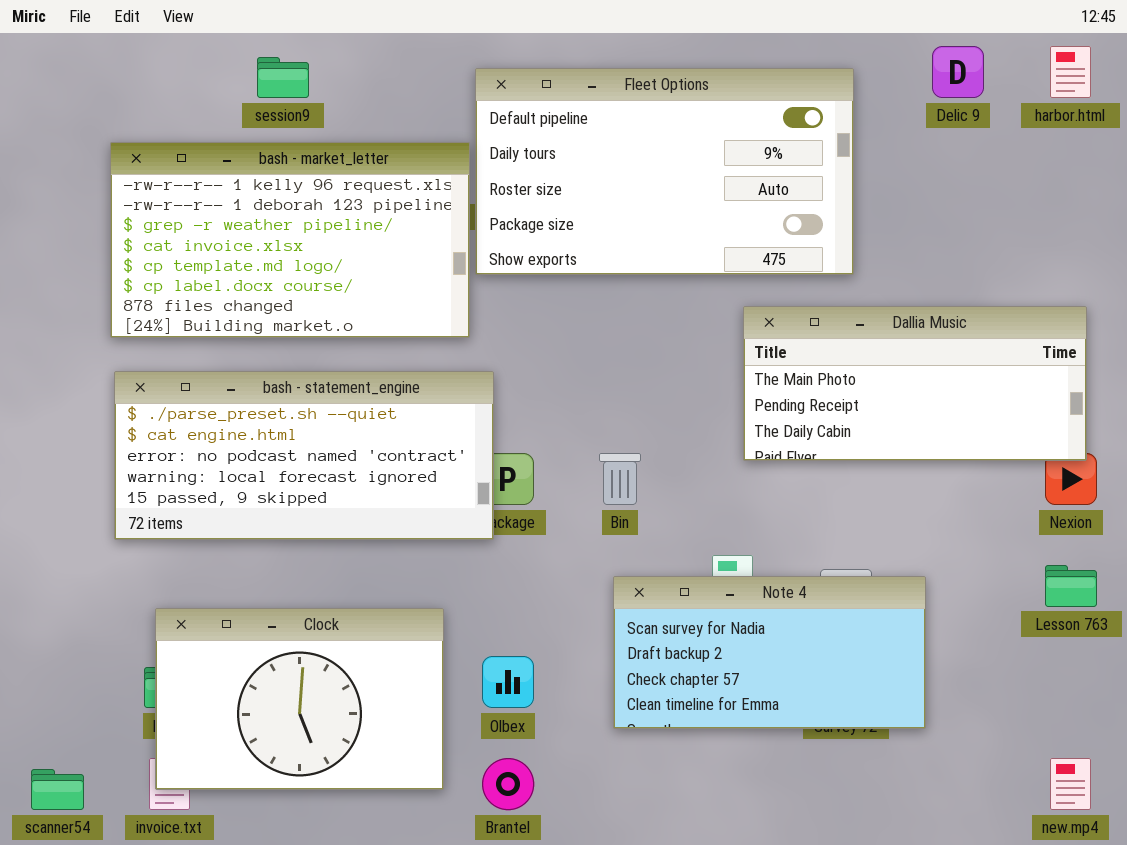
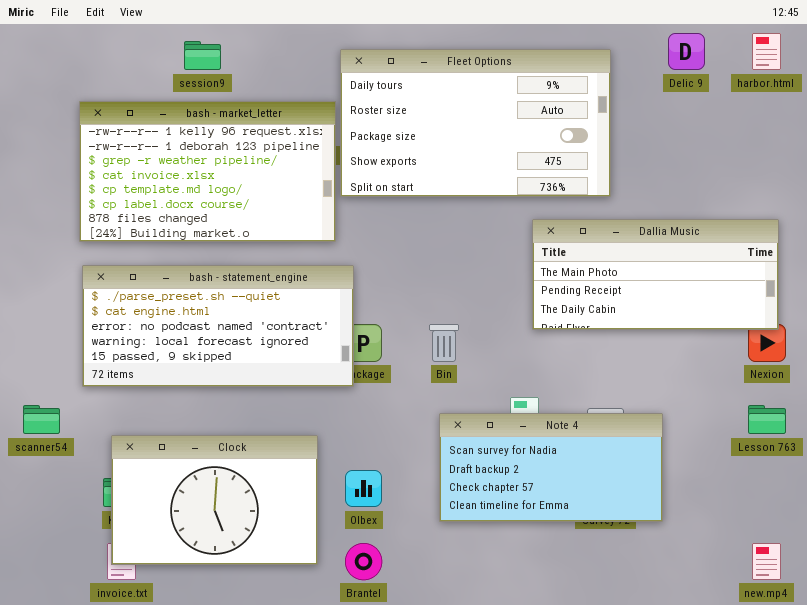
Fleet Options: [475,68,854,275] -> [340,49,611,197], scrolled down 1 row
scanner54: [31,769,84,810] -> [23,405,60,434], moved

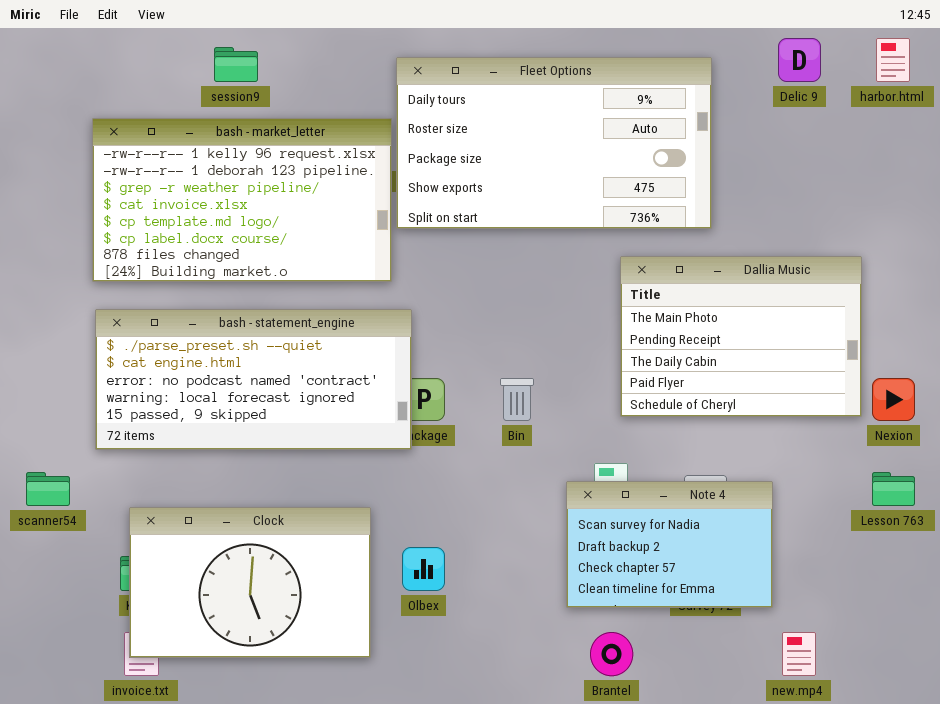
Dallia Music: [532,219,779,330] -> [620,256,862,417], resized
Note 4: [439,413,663,522] -> [566,481,773,608], resized
Brantel: [345,543,382,580] -> [590,632,633,676], moved
new.mp4: [752,543,781,580] -> [782,632,816,676], moved

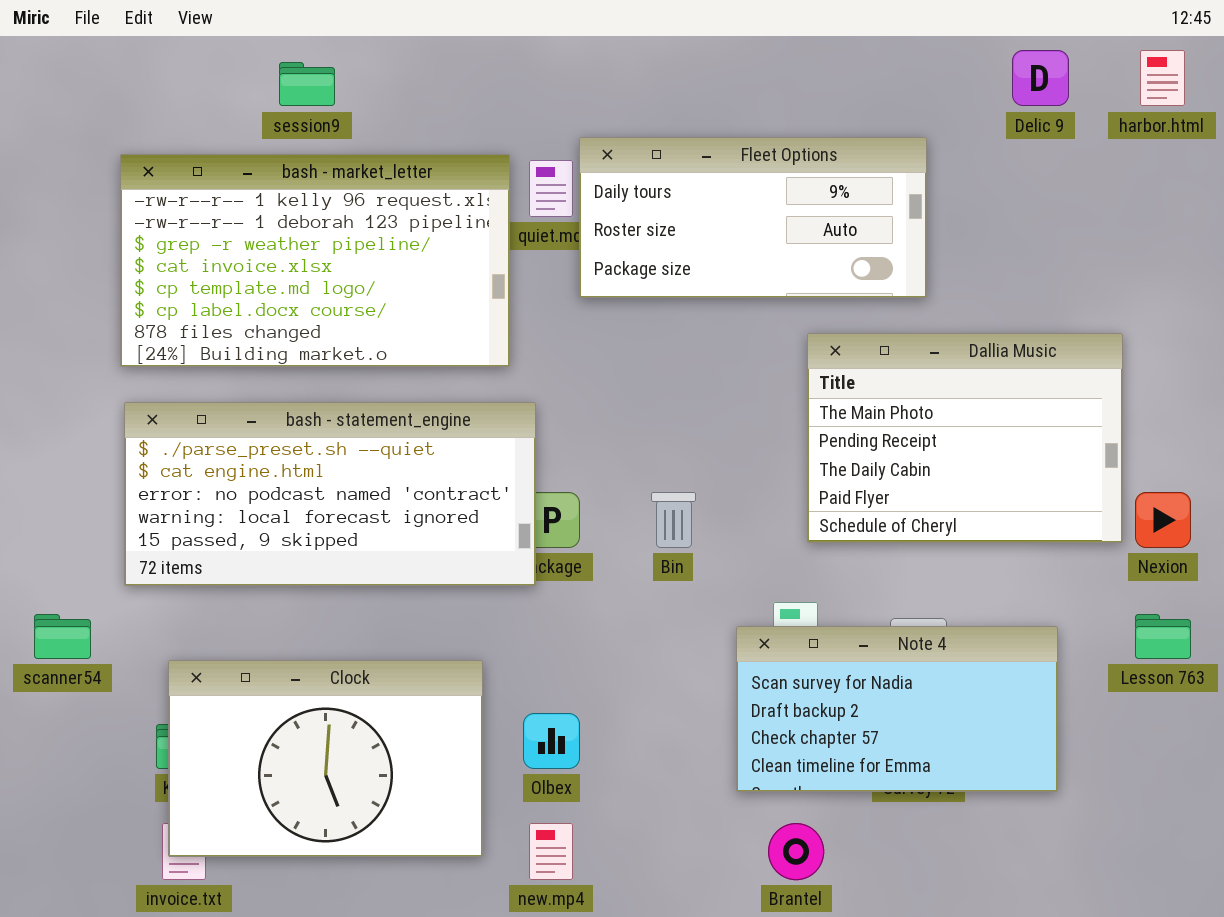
Fleet Options: [396,57,712,229] -> [579,137,927,298], resized
Note 4: [566,481,773,608] -> [736,626,1058,792], resized
new.mp4: [782,632,816,676] -> [529,823,573,880], moved

